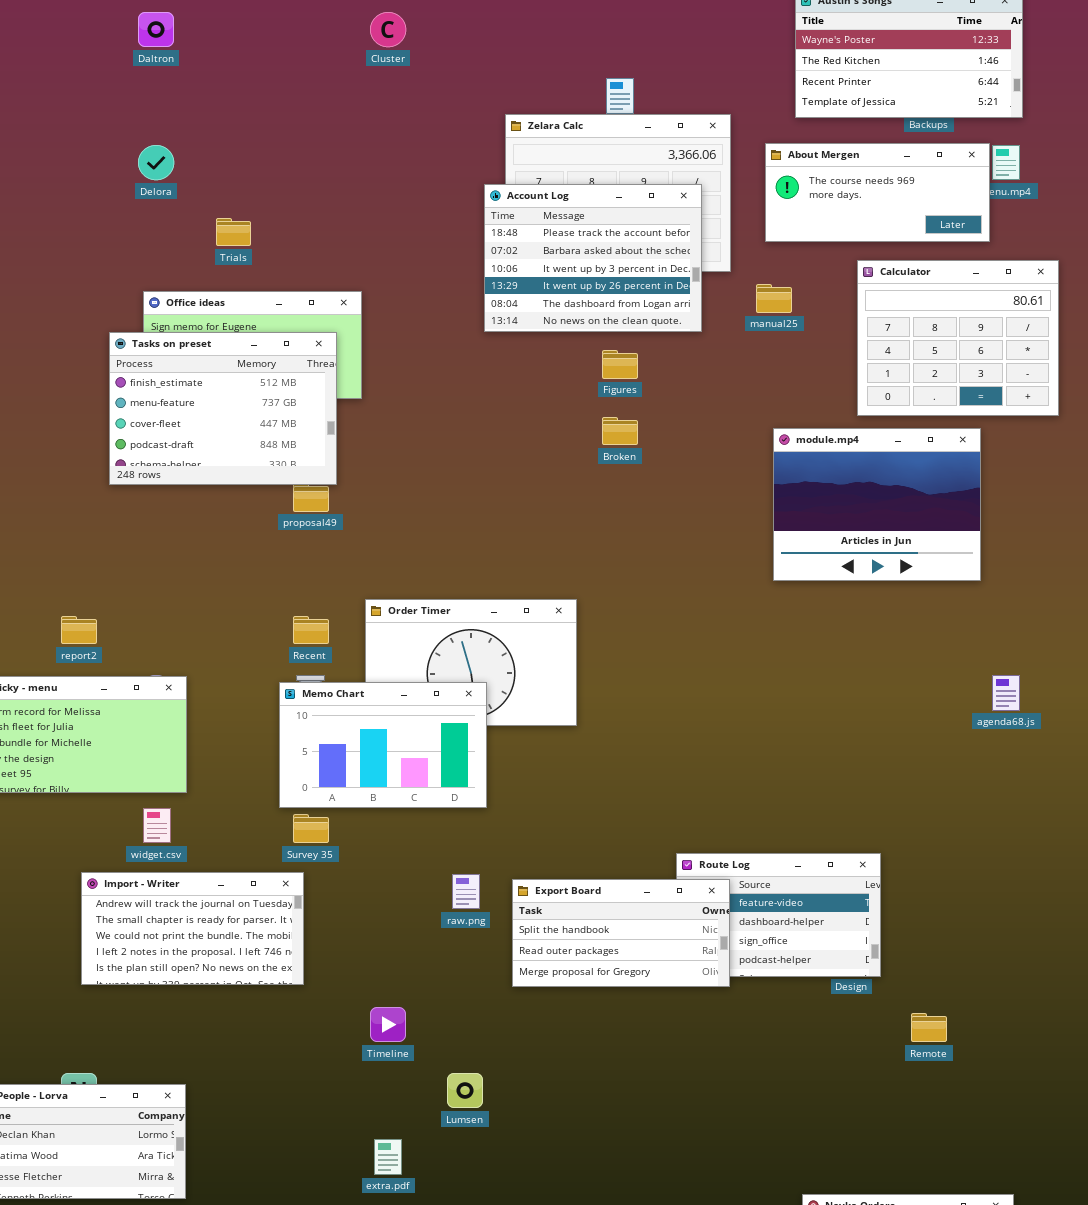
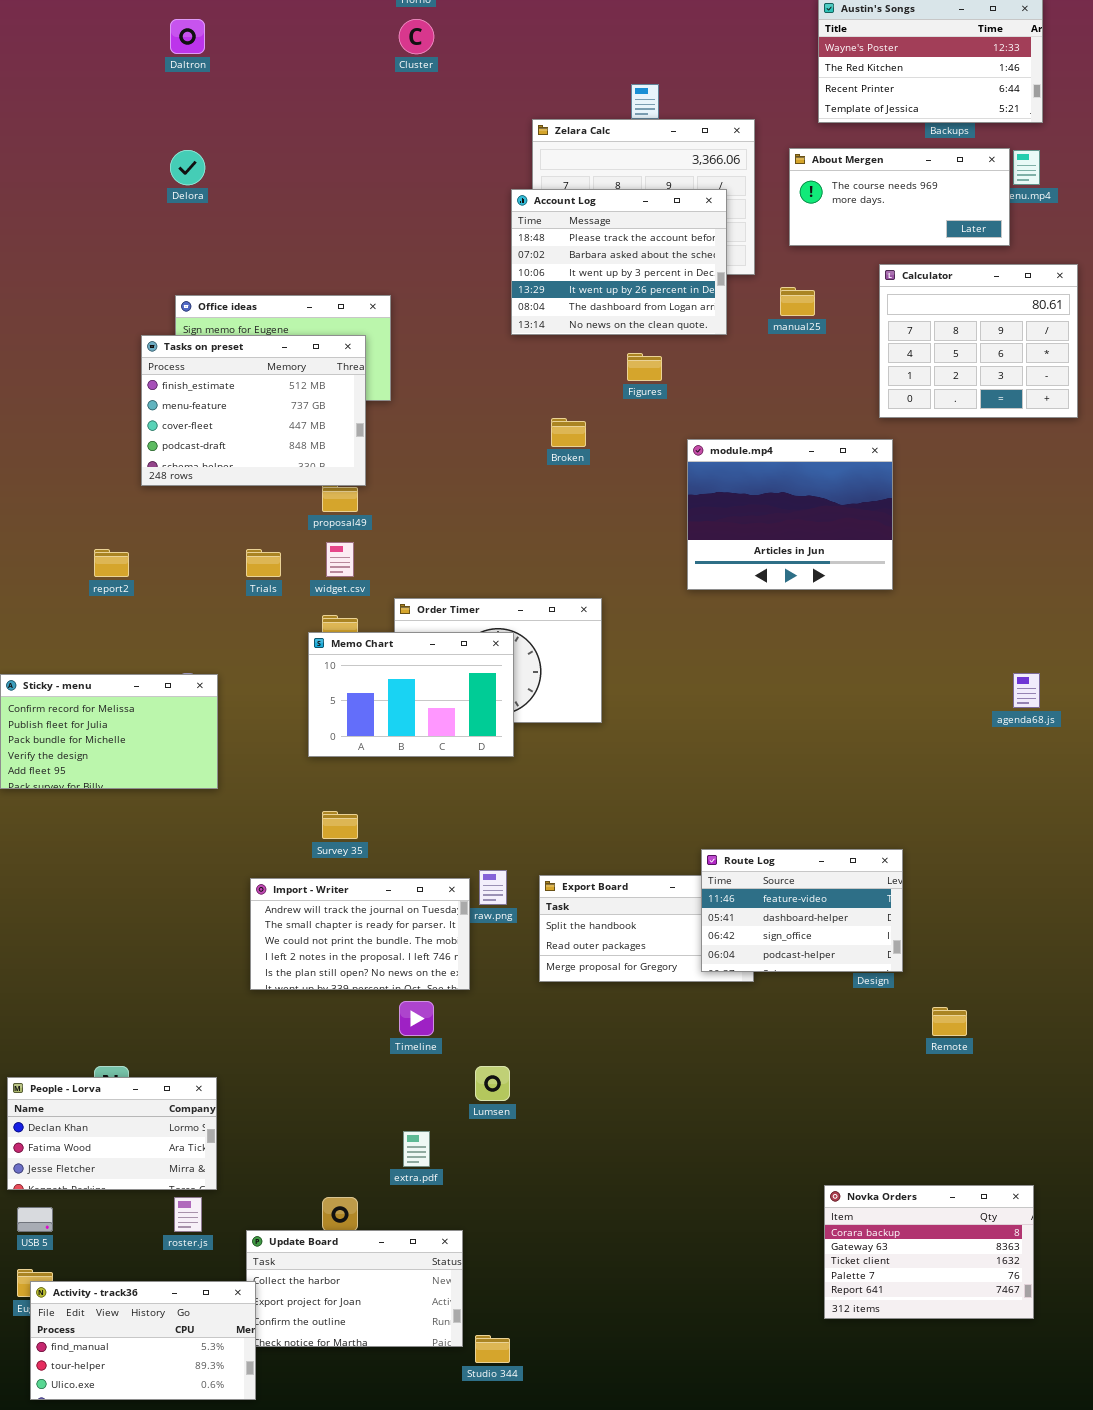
Trials: [216,218,251,246] -> [246,549,281,577], moved
Broken: [602,417,638,445] -> [551,418,586,447], moved
module.mp4: [773,428,981,581] -> [687,439,893,590], moved
report2: [61,616,97,644] -> [94,549,129,577], moved
Memo Chart: [279,682,487,808] -> [308,632,514,757], moved
widget.csv: [143,808,171,843] -> [326,542,354,577], moved
Route Log: [676,853,881,977] -> [701,849,903,972], raised
Import - Writer: [81,872,304,985] -> [250,878,470,990], moved

